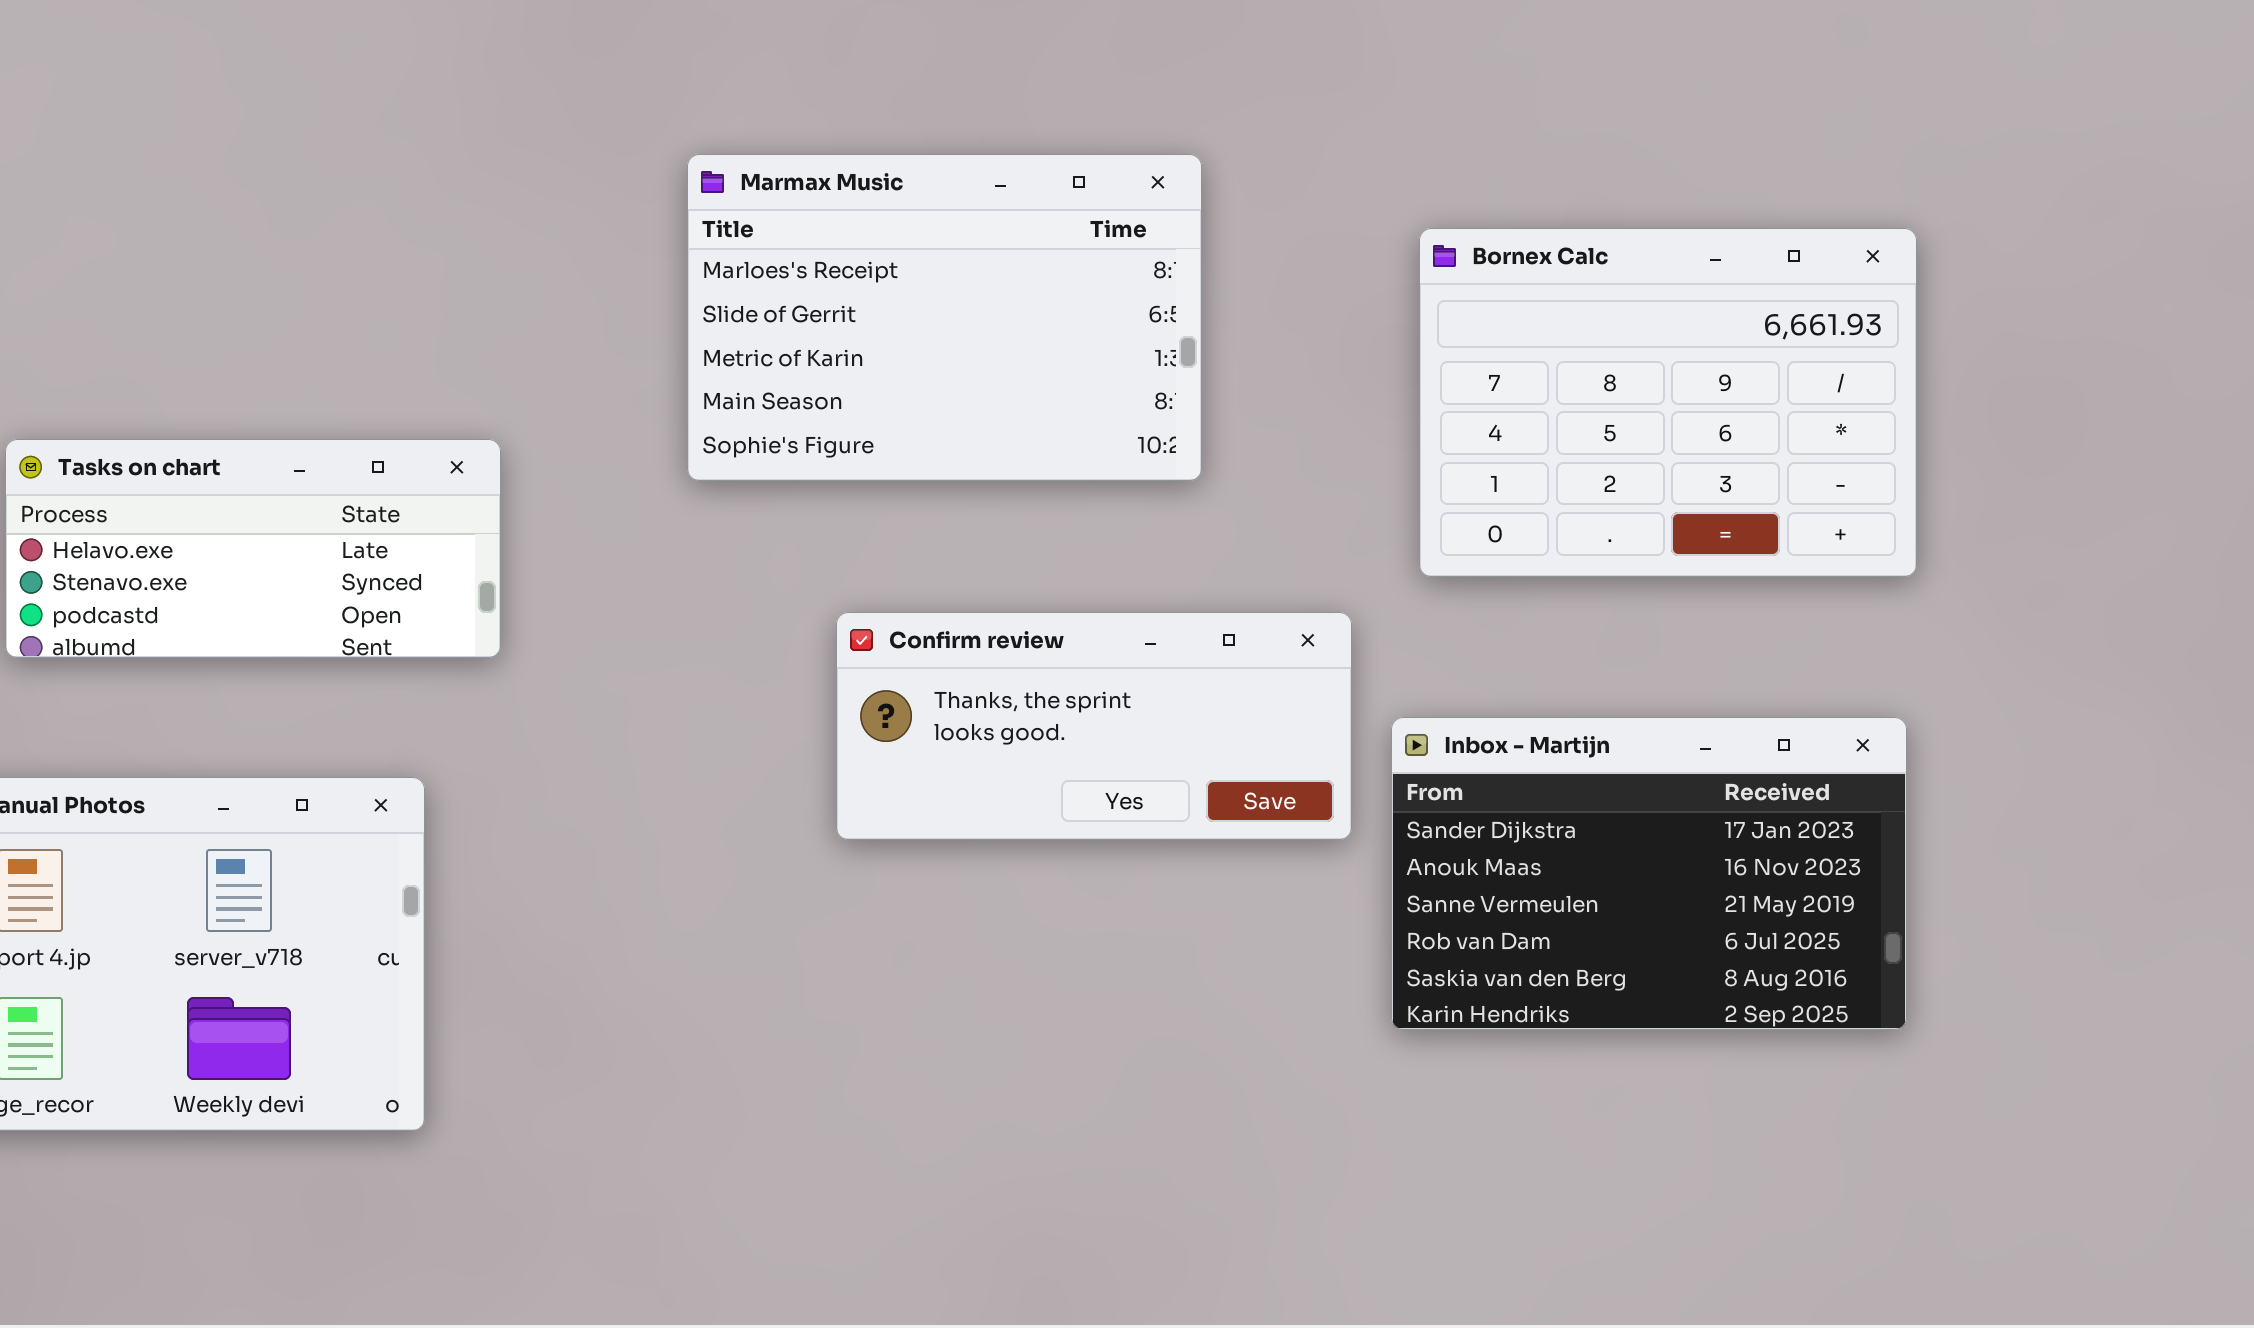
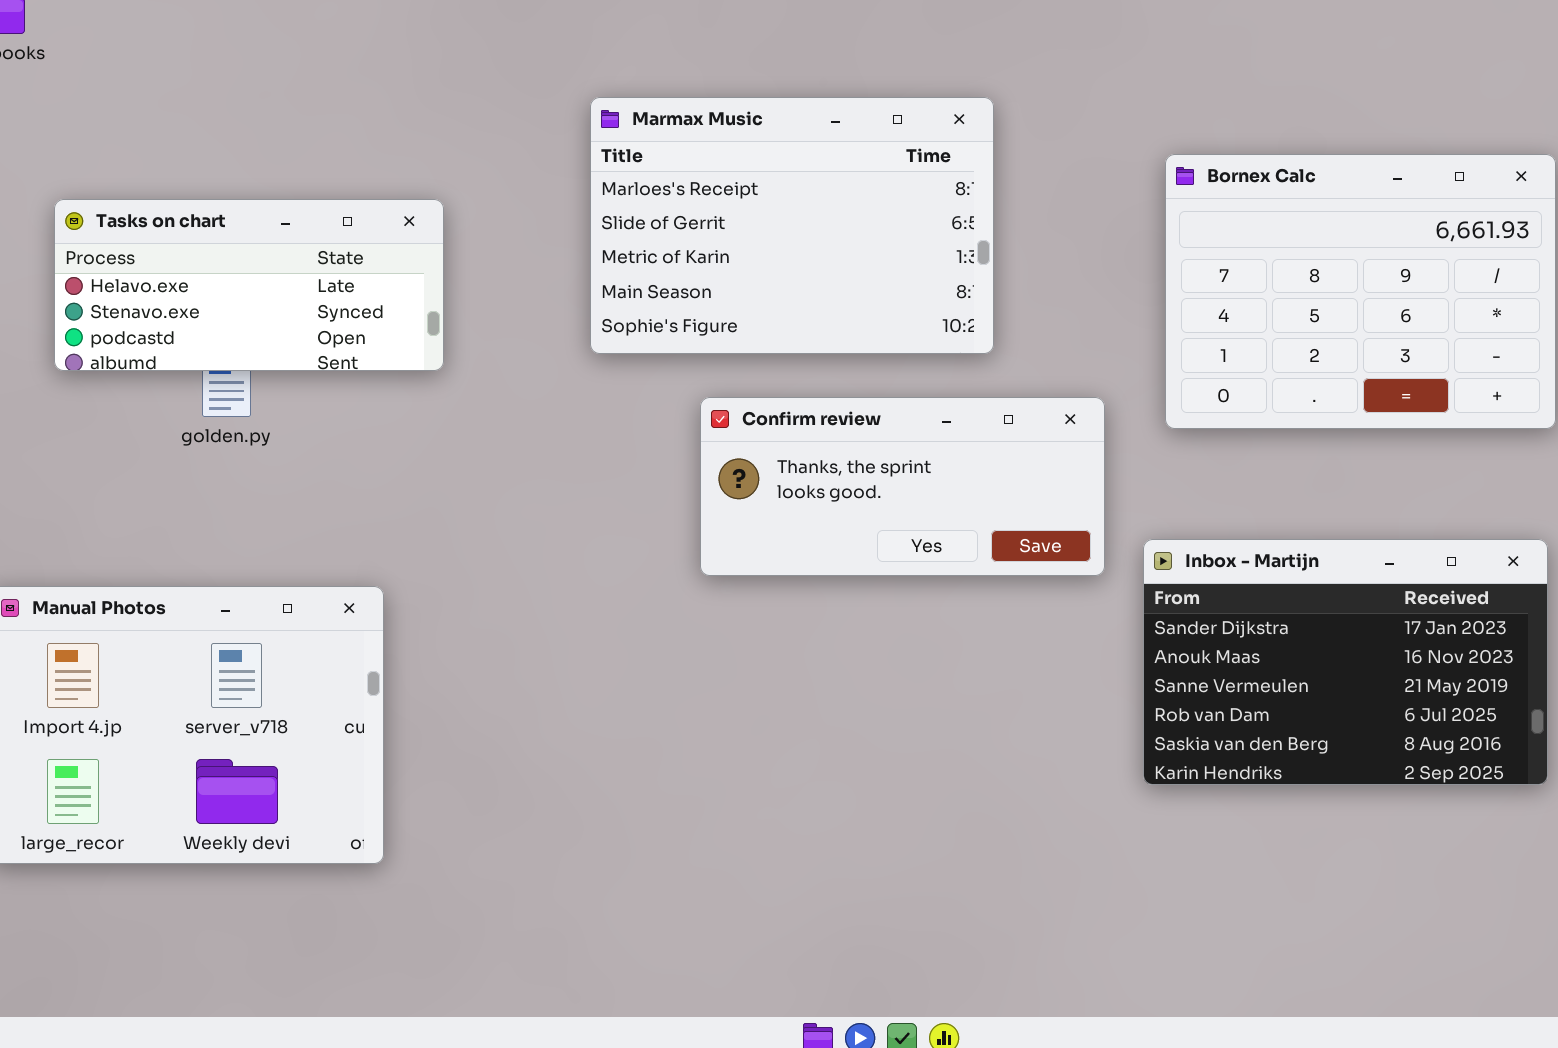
Tasks on chart: [5,439,501,658] -> [54,199,444,371], moved
Confirm review: [836,612,1352,840] -> [700,397,1105,576], moved

